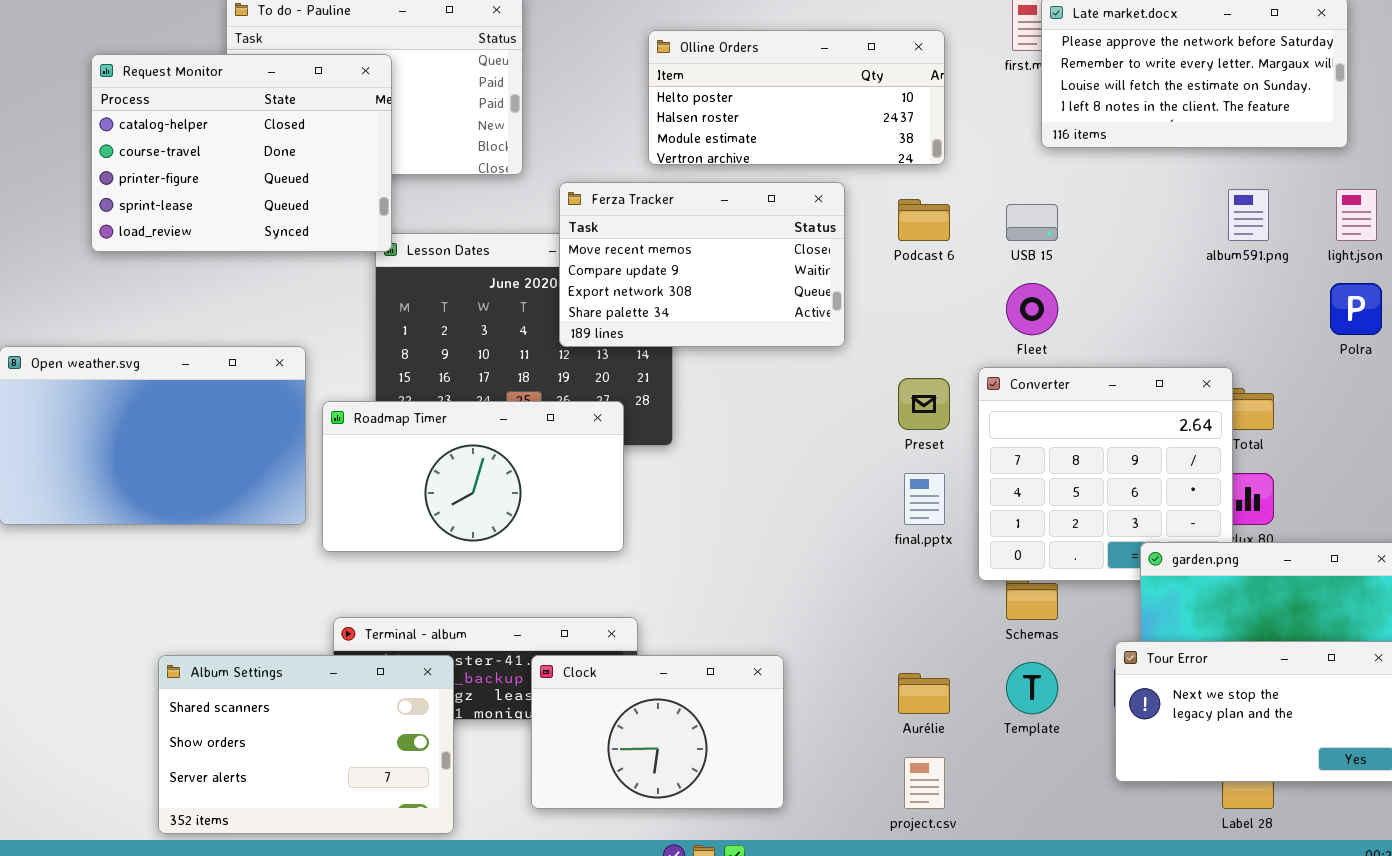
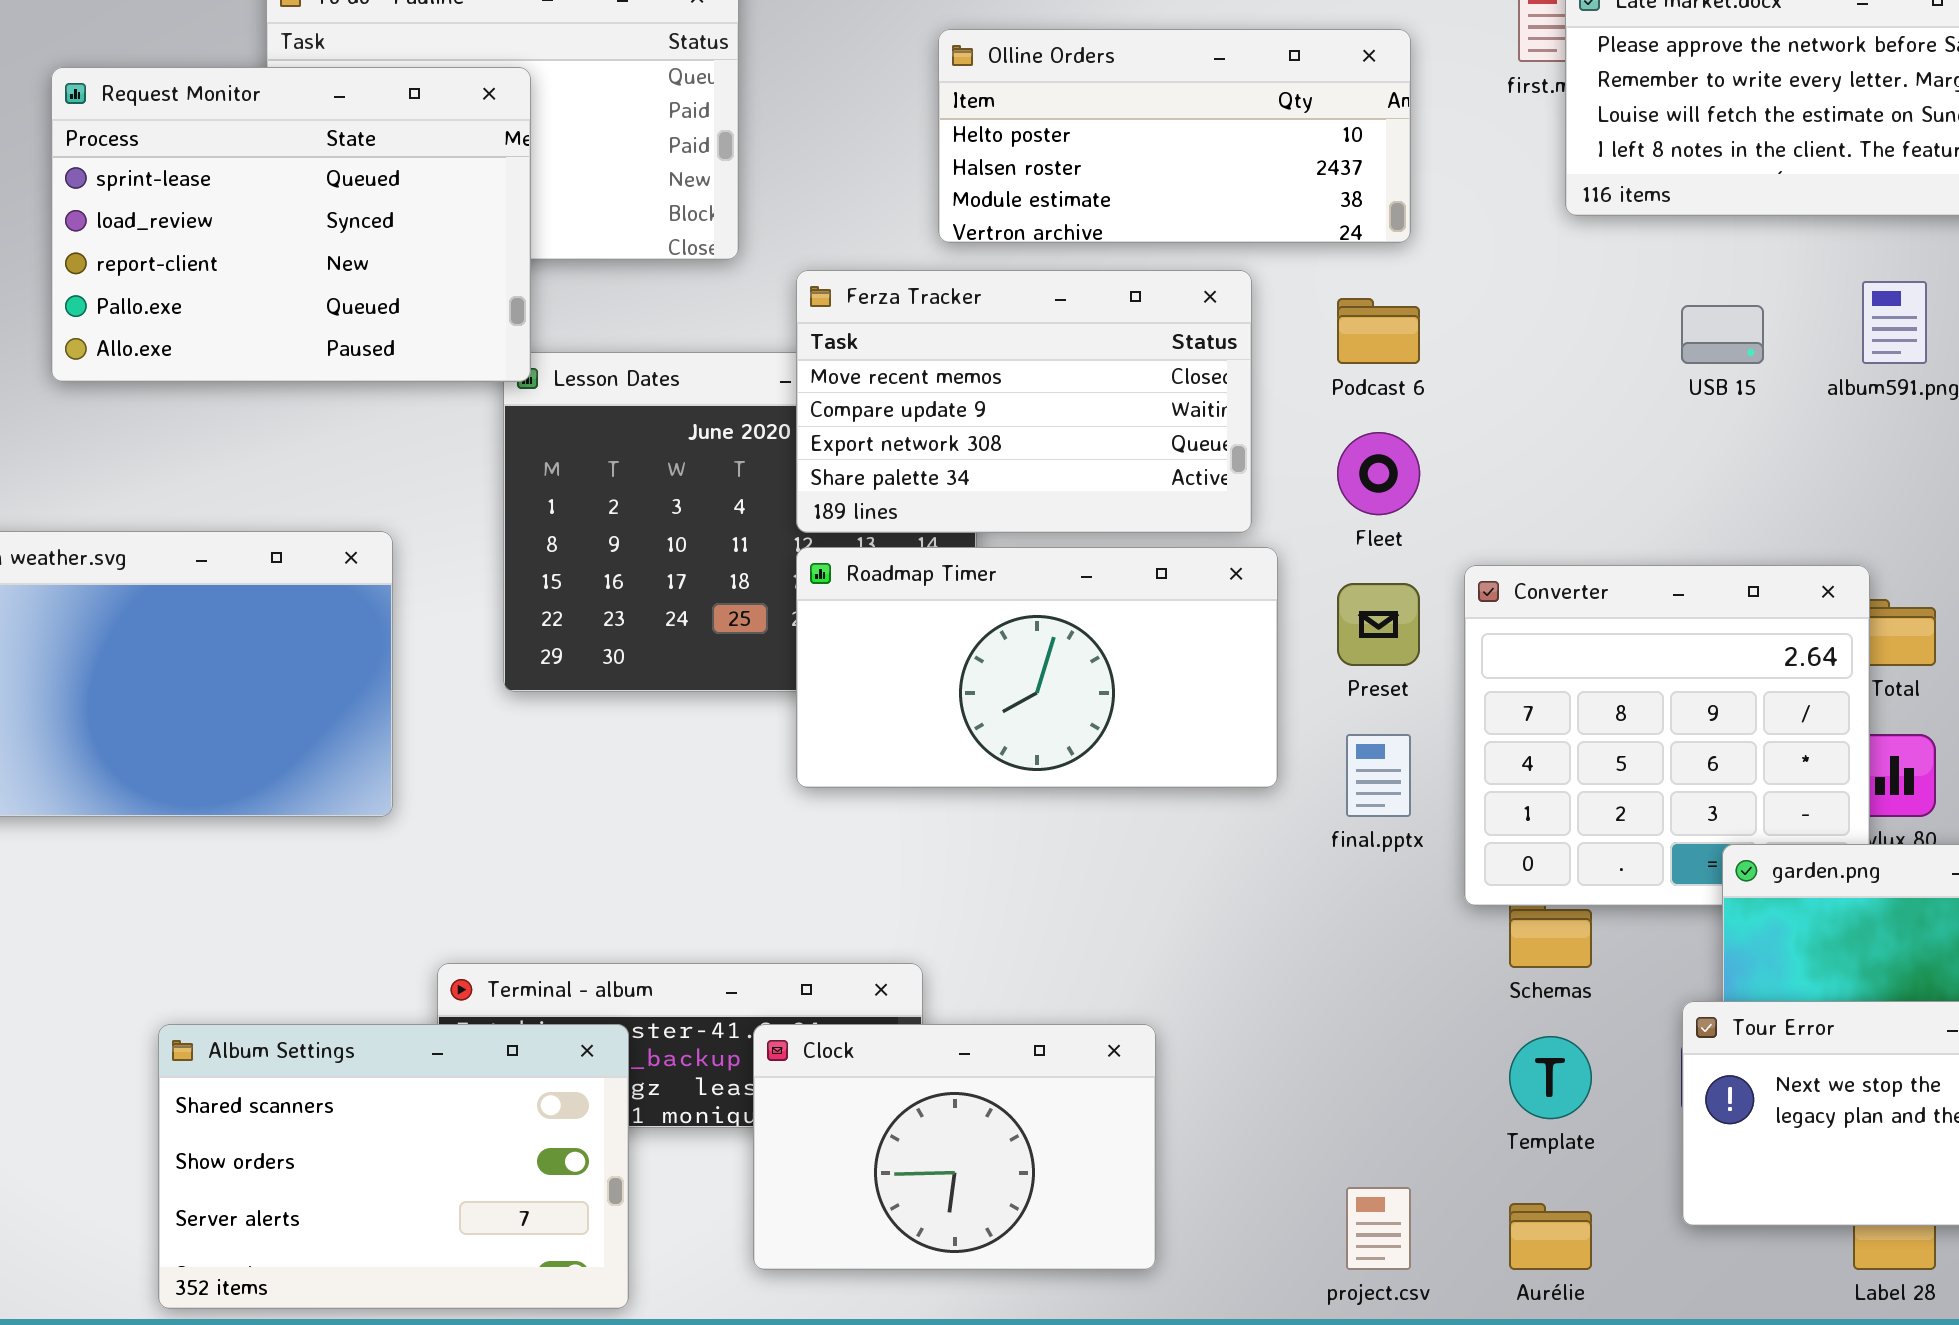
Request Monitor: [91,54,392,252] -> [51,67,531,382], scrolled down 3 rows
USB 15: [1006,204,1058,241] -> [1681,305,1764,364], moved
Fleet: [1006,283,1058,335] -> [1337,432,1420,515], moved
Roadmap Timer: [322,401,624,552] -> [796,547,1278,788], moved
Aurélie: [898,673,950,714] -> [1509,1203,1592,1270], moved

